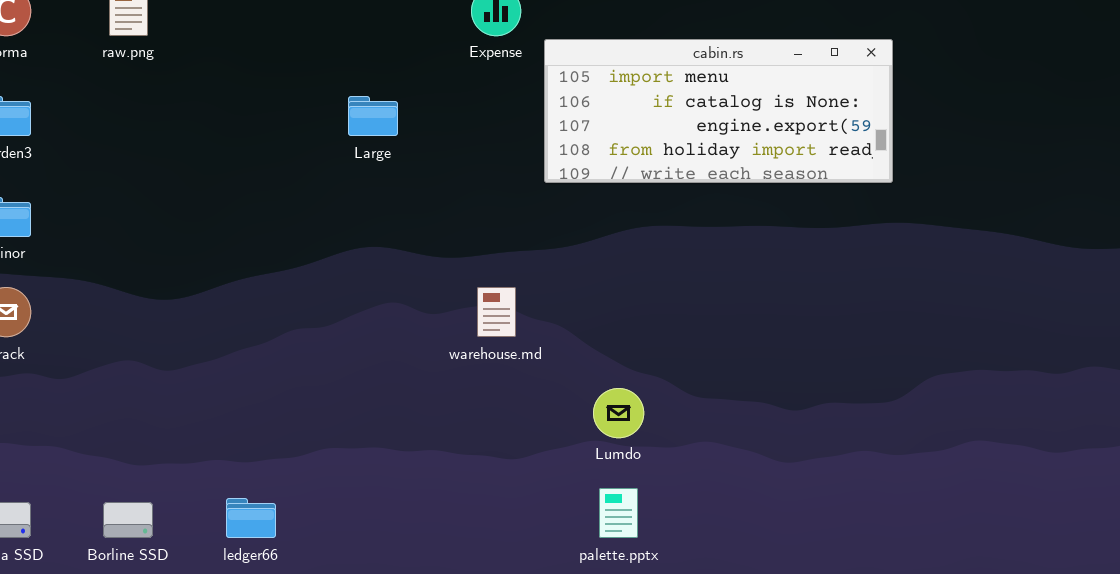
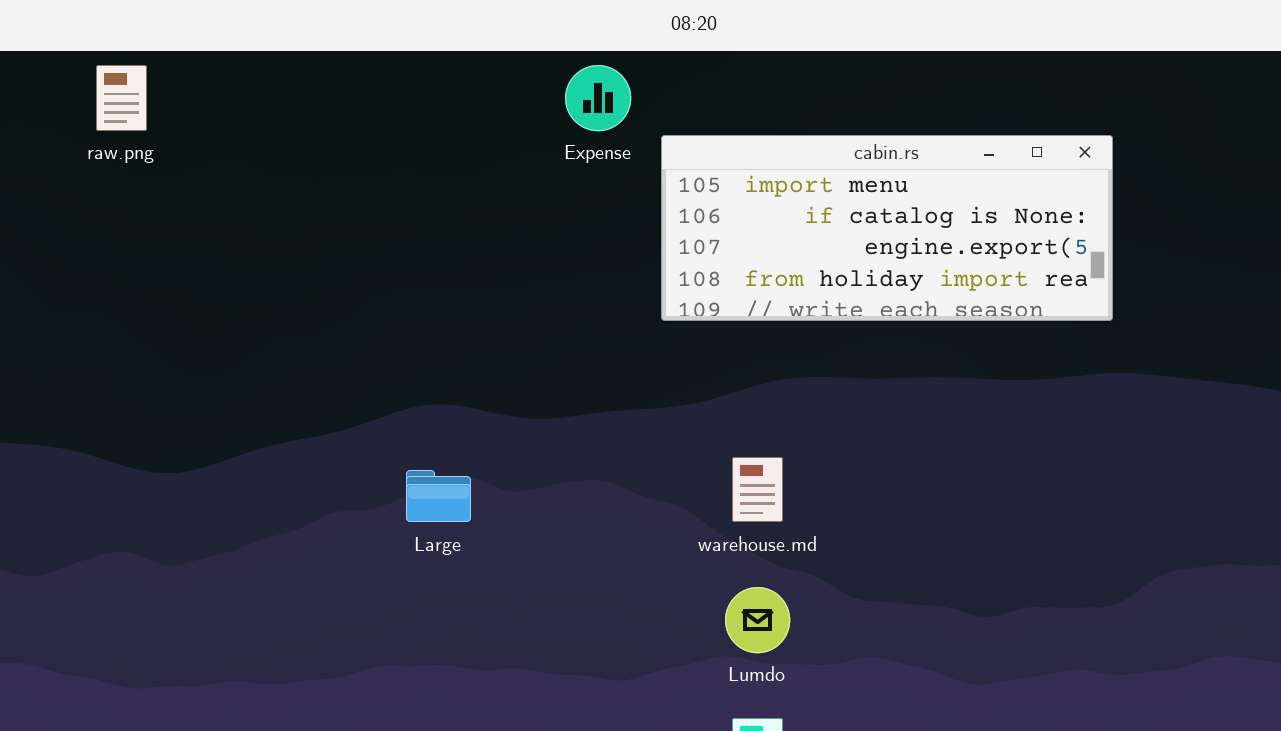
Large: [348,96,398,136] -> [406,470,471,522], moved
warehouse.md: [477,287,516,337] -> [732,457,783,522], moved

